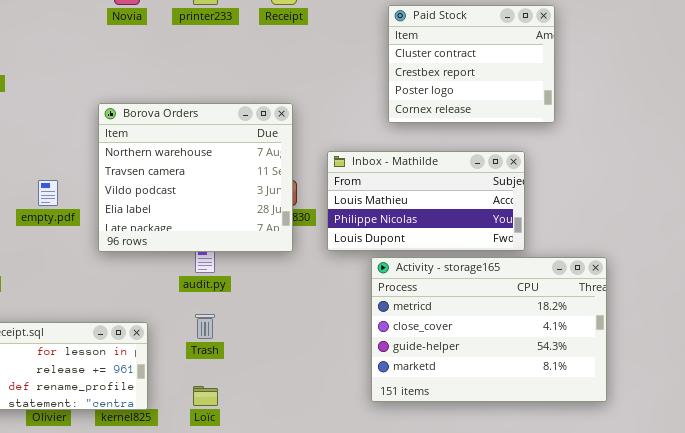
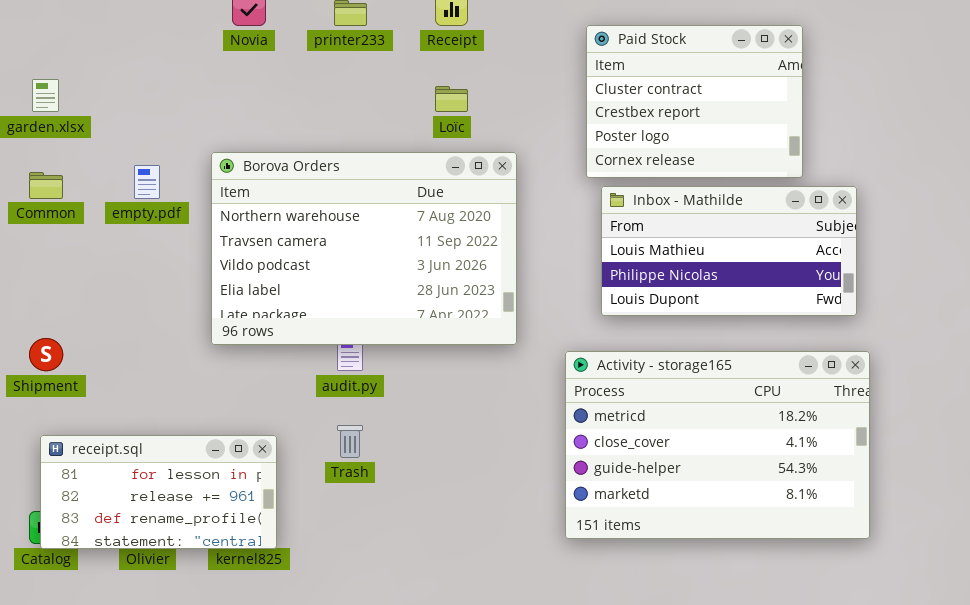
Borova Orders: [98,103,293,252] -> [211,152,517,345], resized
Inbox - Mathilde: [327,151,525,251] -> [601,186,857,316], moved
empty.pdf: [38,180,58,206] -> [134,165,160,199], moved
Loïc: [193,386,218,406] -> [435,86,468,112], moved

